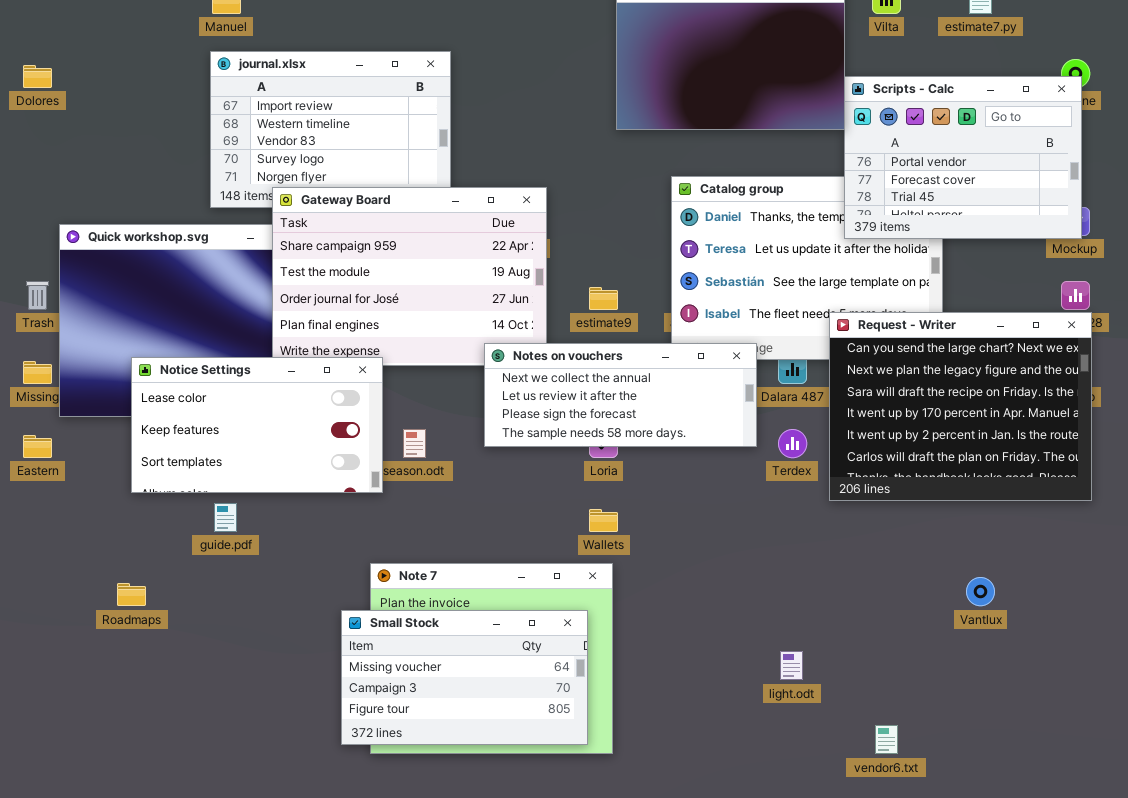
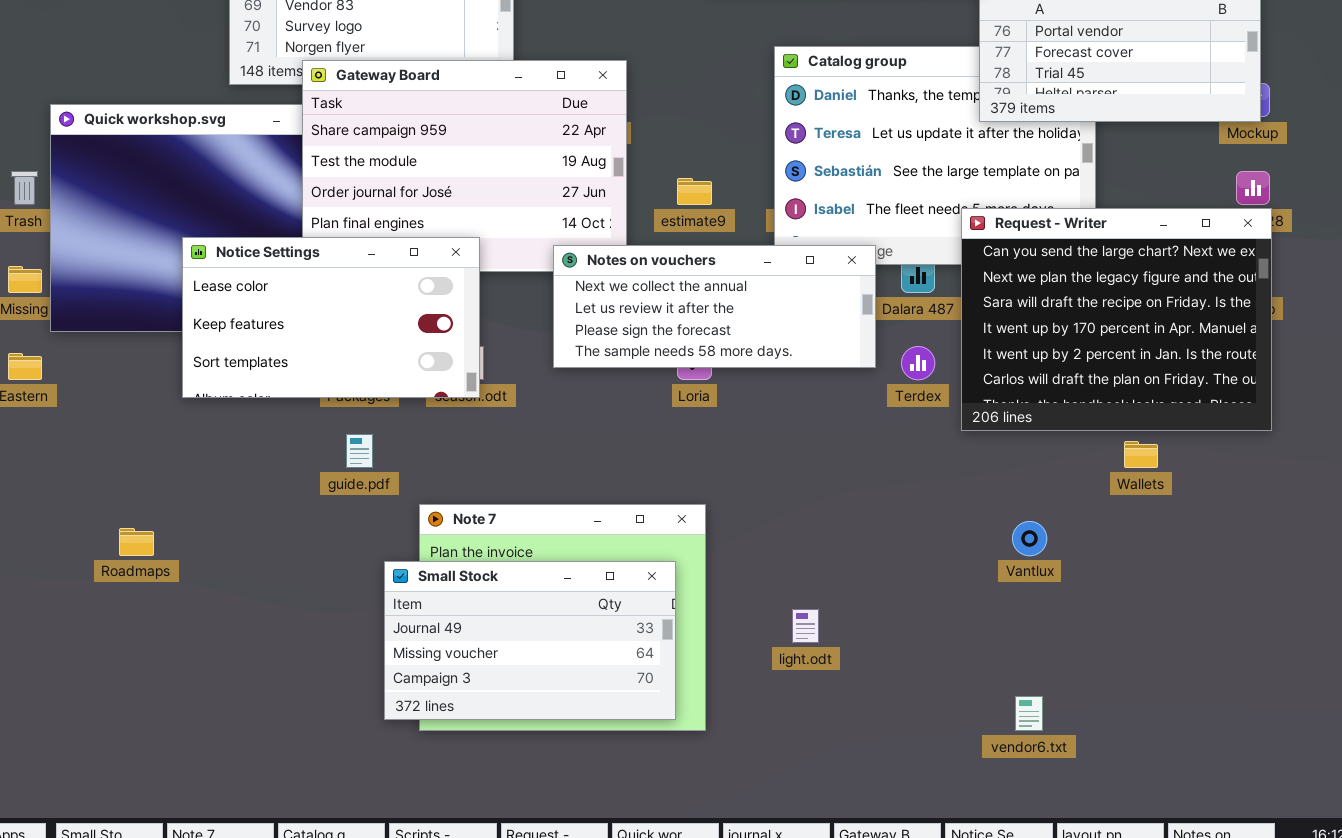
Notice Settings: [131,357,383,493] -> [182,237,480,398], moved
guide.pdf: [214,503,237,532] -> [346,434,373,468], moved
Wallets: [589,509,618,532] -> [1124,441,1158,468], moved
Vantlux: [966,577,995,606] -> [1012,521,1047,556], moved
Small Stock: [341,610,588,745] -> [384,561,676,720], scrolled up 1 row
light.odt: [780,651,803,680] -> [792,609,819,643], moved

